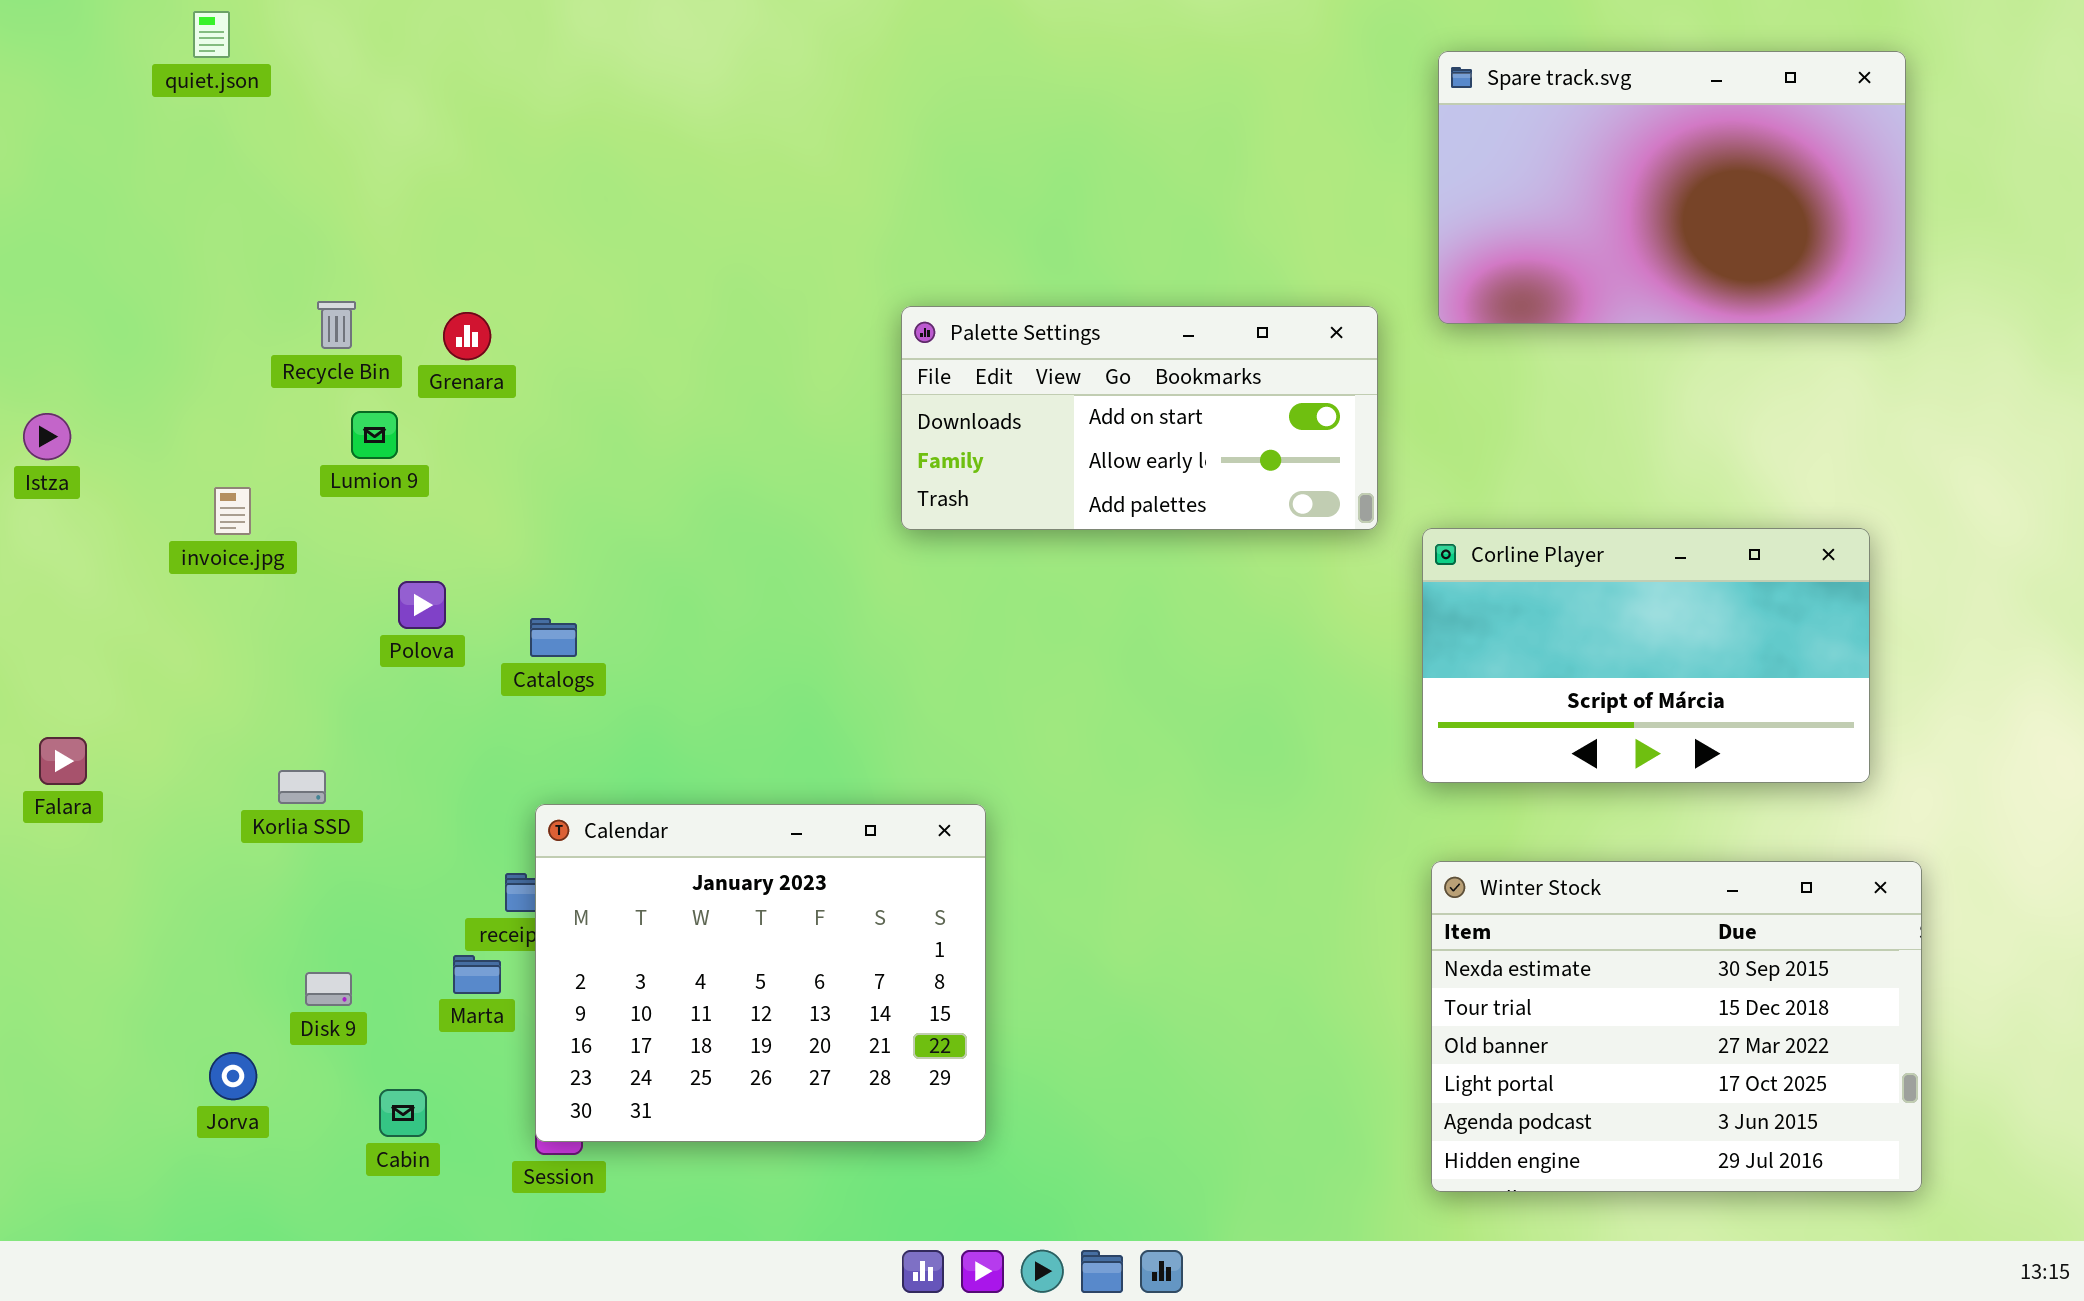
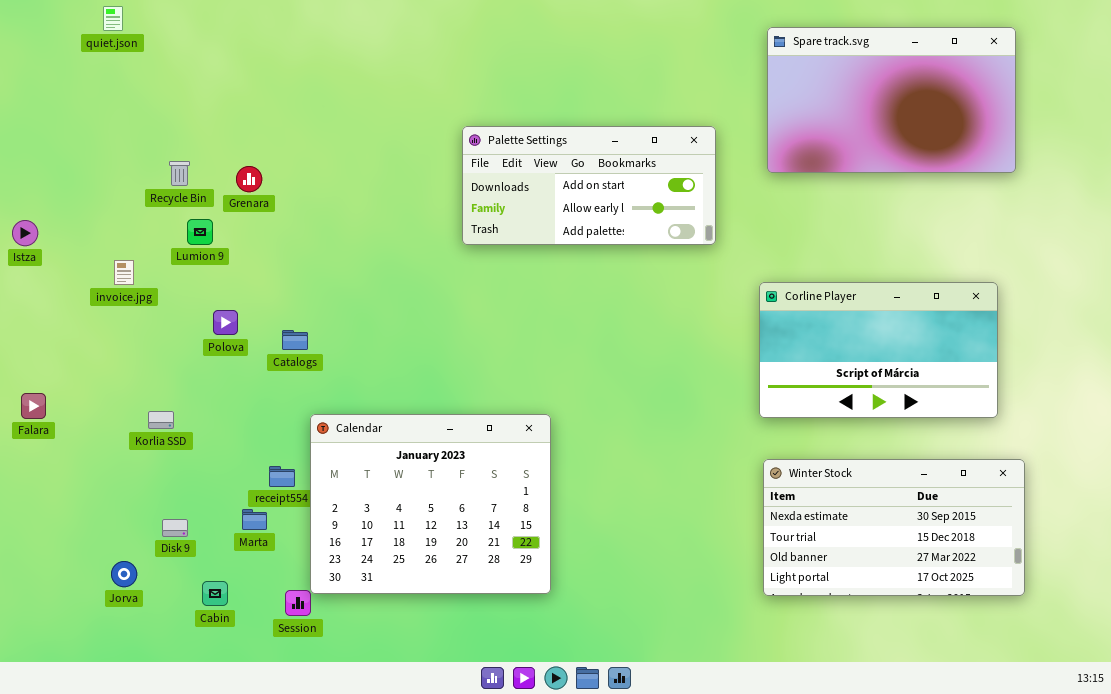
Palette Settings: [901,306,1378,530] -> [462,126,716,245], moved
Calendar: [535,804,986,1142] -> [310,414,551,594], moved
Winter Stock: [1431,861,1922,1192] -> [763,459,1025,596], resized

